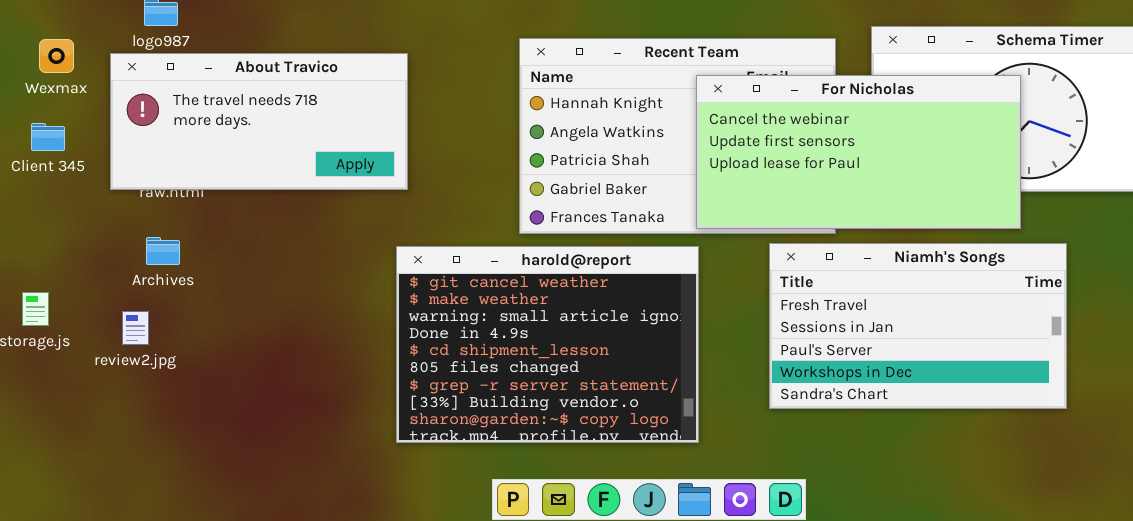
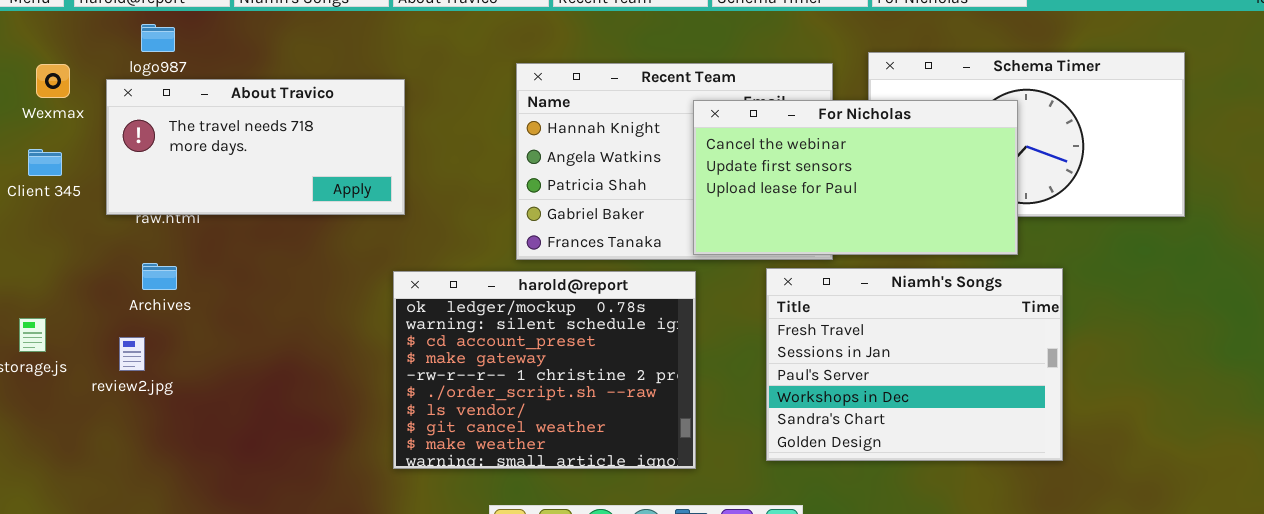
Niamh's Songs: [769,243,1067,409] -> [766,268,1063,461], resized
harold@report: [396,246,699,443] -> [393,271,696,469], scrolled up 7 rows

